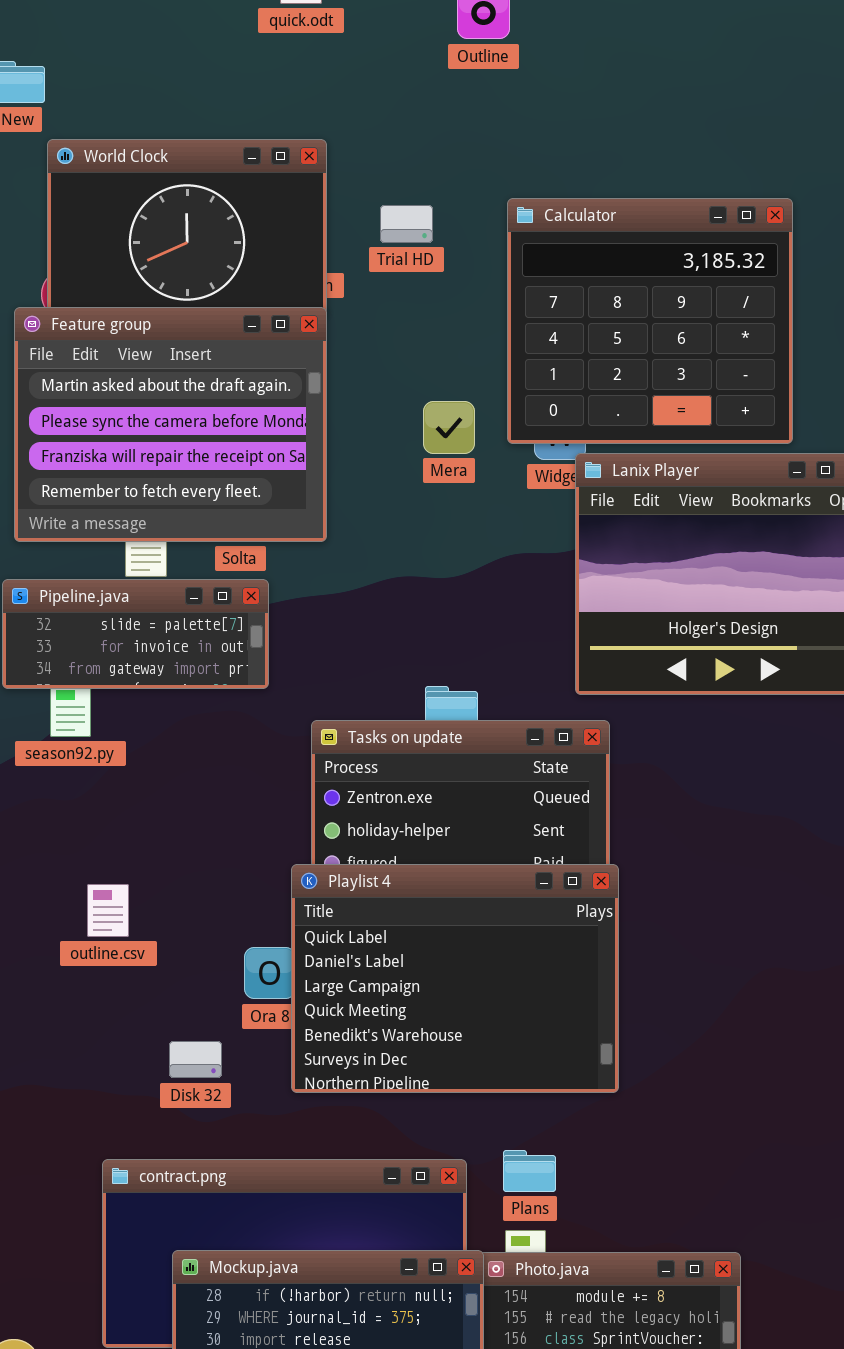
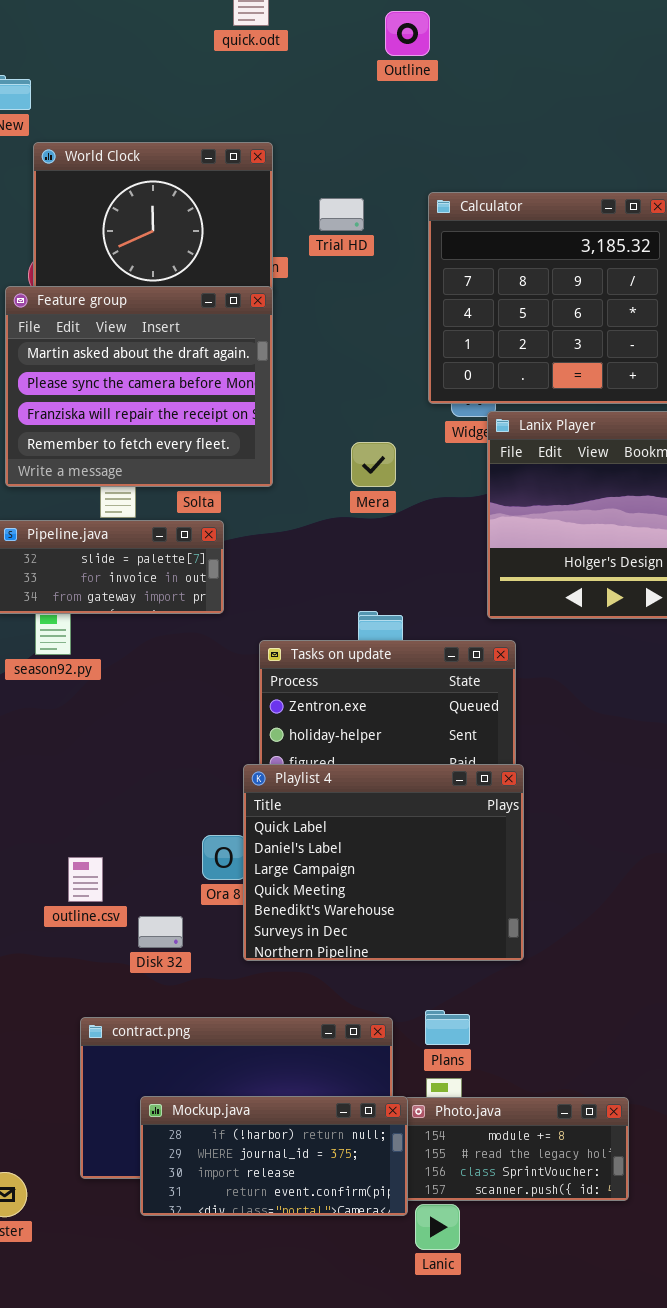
Mera: [423,401,475,454] -> [351,442,396,487], moved
outline.csv: [87,884,129,937] -> [68,857,103,902], moved

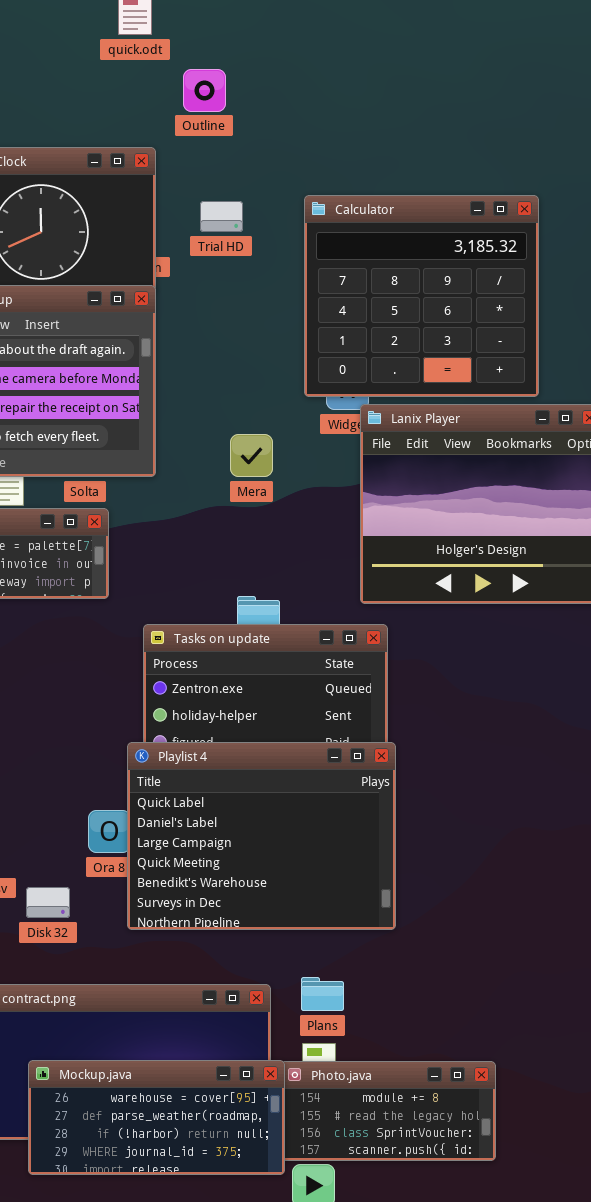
Outline: [385,11,430,56] -> [183,69,226,112], moved
Mockup.java: [140,1096,408,1216] -> [28,1060,285,1175], scrolled up 2 rows

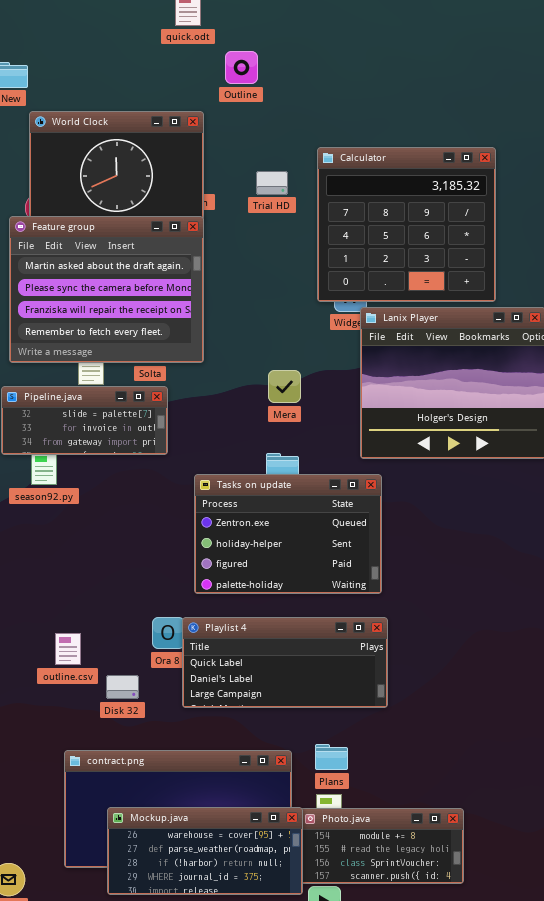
Trial HD: [200,201,243,232] -> [256,171,288,195], moved
Mera: [230,434,273,477] -> [268,370,301,403], moved
Playlist 4: [127,742,396,930] -> [182,617,388,708], resized

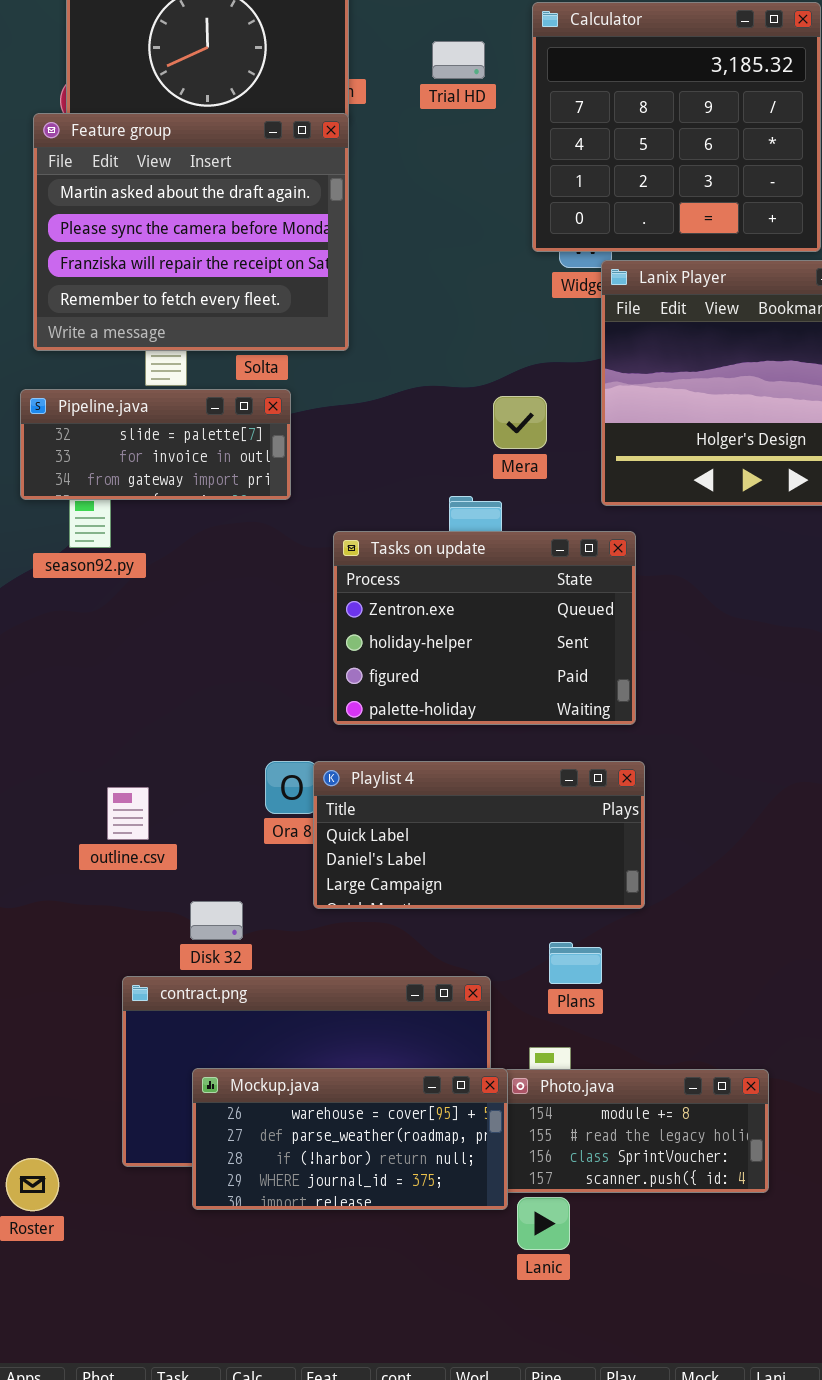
Mera: [268,370,301,403] -> [493,396,547,449], moved
Disk 32: [106,675,139,699] -> [190,901,243,940], moved
Plans: [315,744,348,770] -> [549,942,602,984], moved

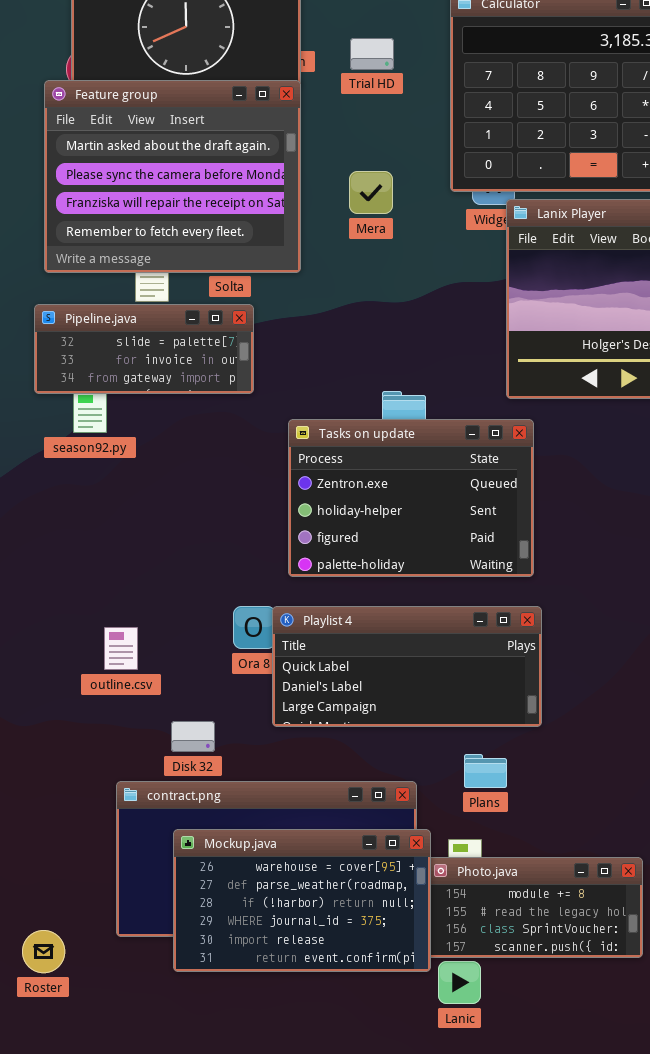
Trial HD: [432,41,485,79] -> [350,38,394,70], moved
Mera: [493,396,547,449] -> [349,171,393,214], moved
Mockup.java: [192,1068,508,1210] -> [173,829,431,972], resized

